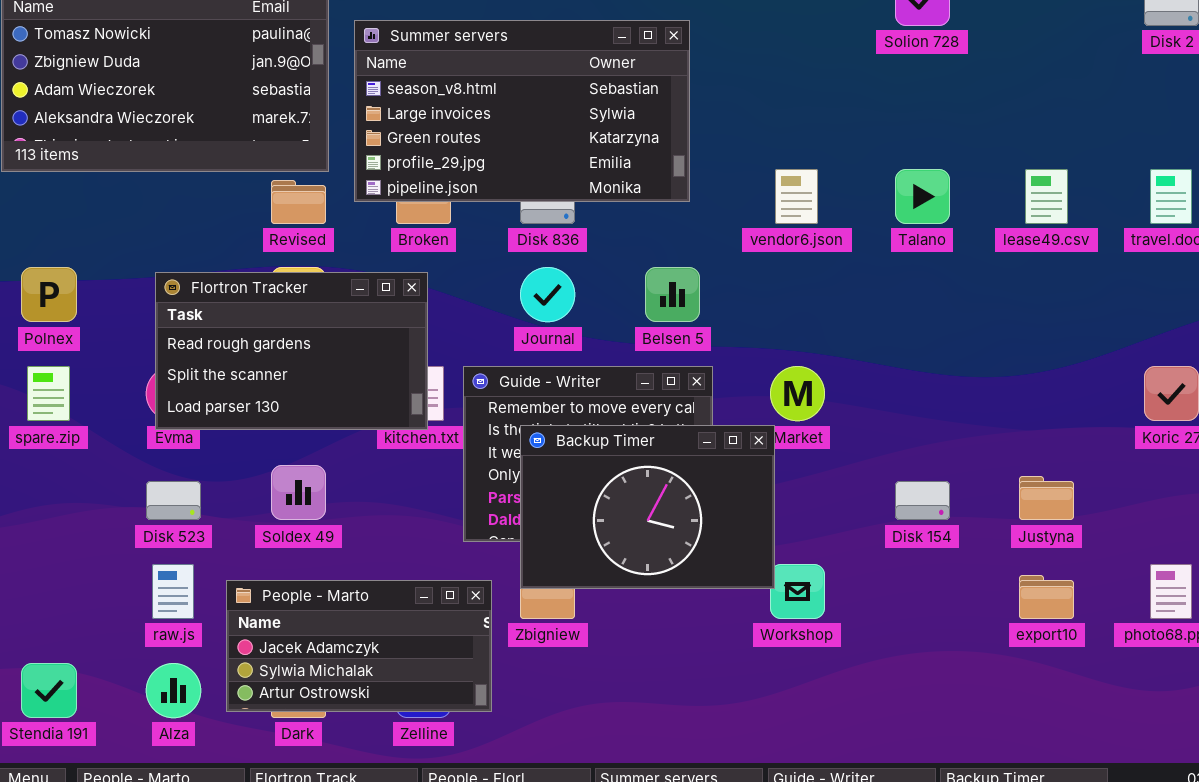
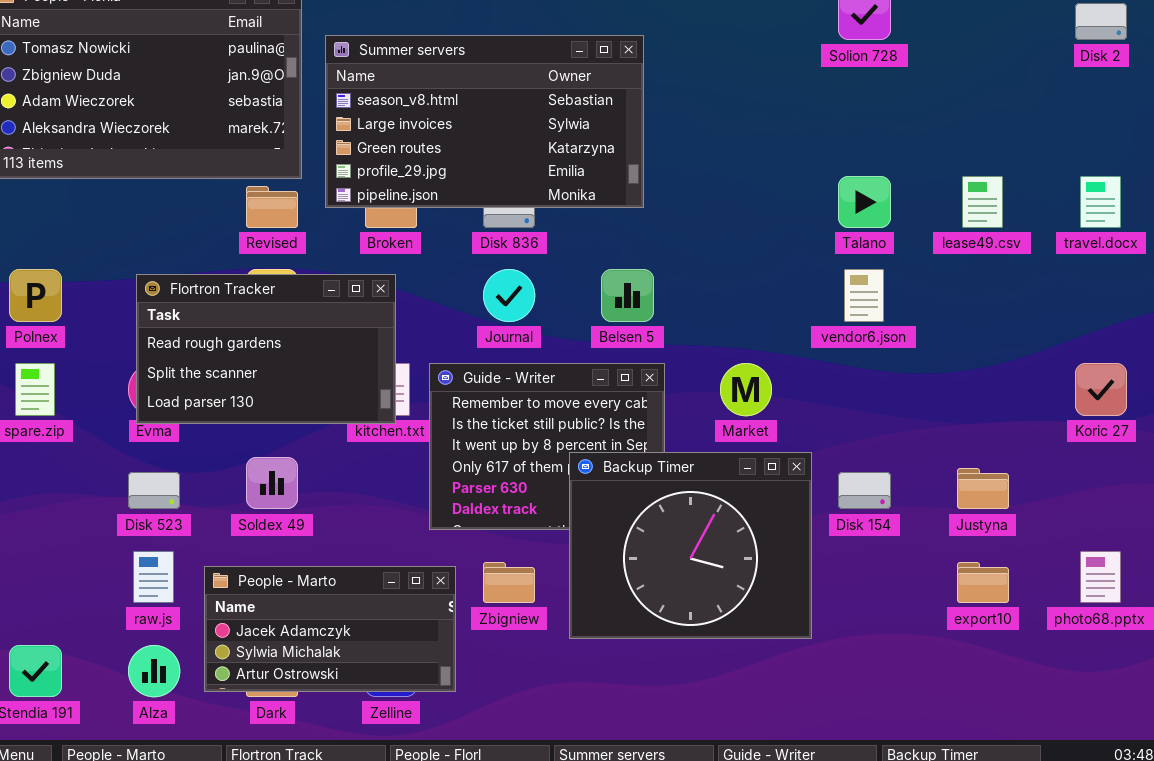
vendor6.json: [775,169,818,224] -> [844,269,884,322], moved
Backup Timer: [520,425,775,589] -> [569,452,812,639], moved, resized

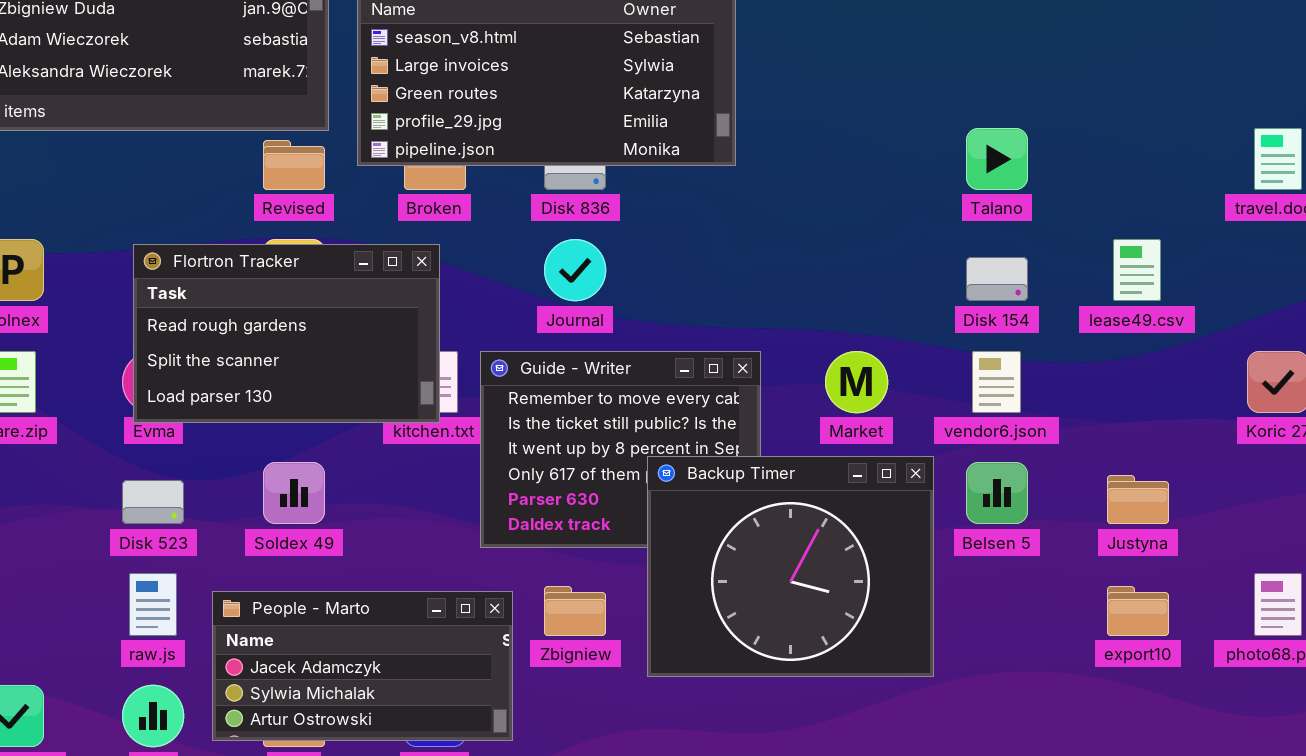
lease49.csv: [962,176,1003,228] -> [1113,239,1161,301], moved
Belsen 5: [601,269,654,322] -> [966,462,1028,524], moved
vendor6.json: [844,269,884,322] -> [972,351,1021,413], moved
Disk 154: [838,472,891,509] -> [966,257,1028,301], moved

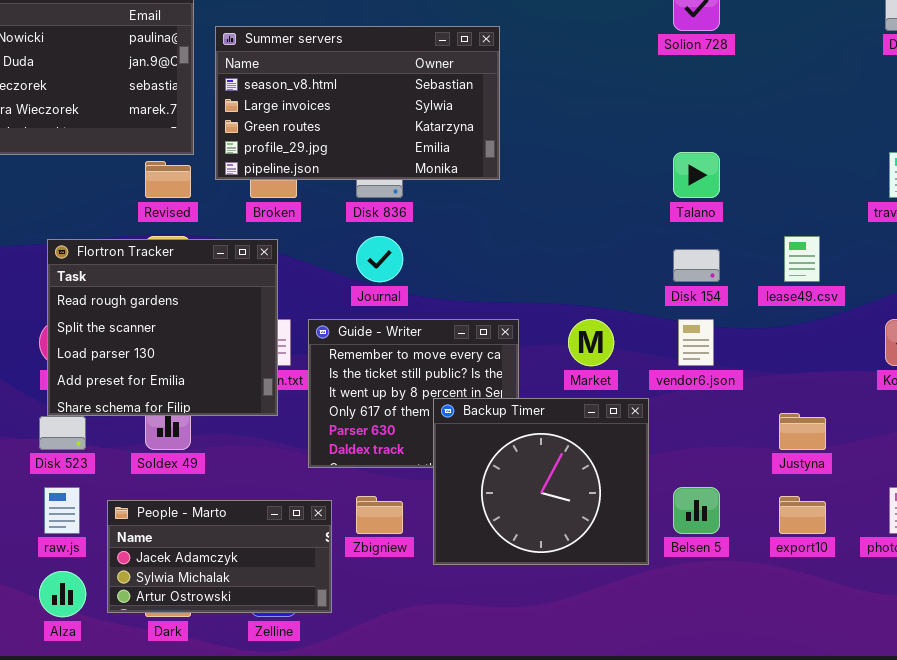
Flortron Tracker: [133,244,440,423] -> [47,239,278,416], resized
Belsen 5: [966,462,1028,524] -> [673,487,720,534], moved

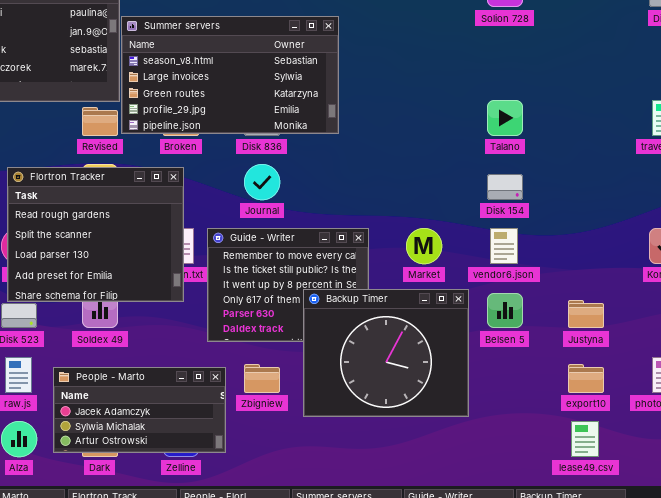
Summer servers: [215,26,500,180] -> [121,16,339,134], moved
lease49.csv: [784,236,820,282] -> [571,421,599,457], moved
Belsen 5: [673,487,720,534] -> [487,293,523,328], moved

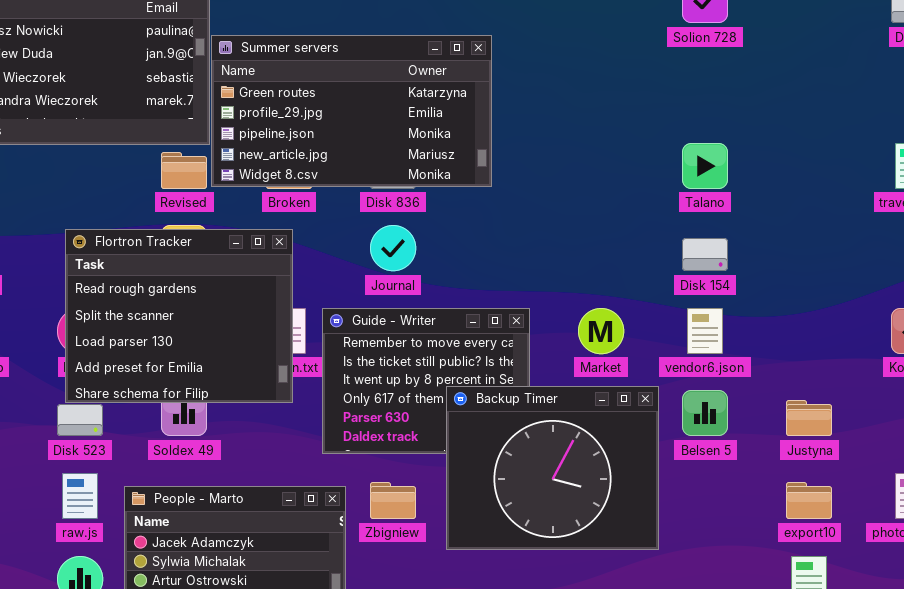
Summer servers: [121,16,339,134] -> [211,35,492,187], scrolled down 2 rows

